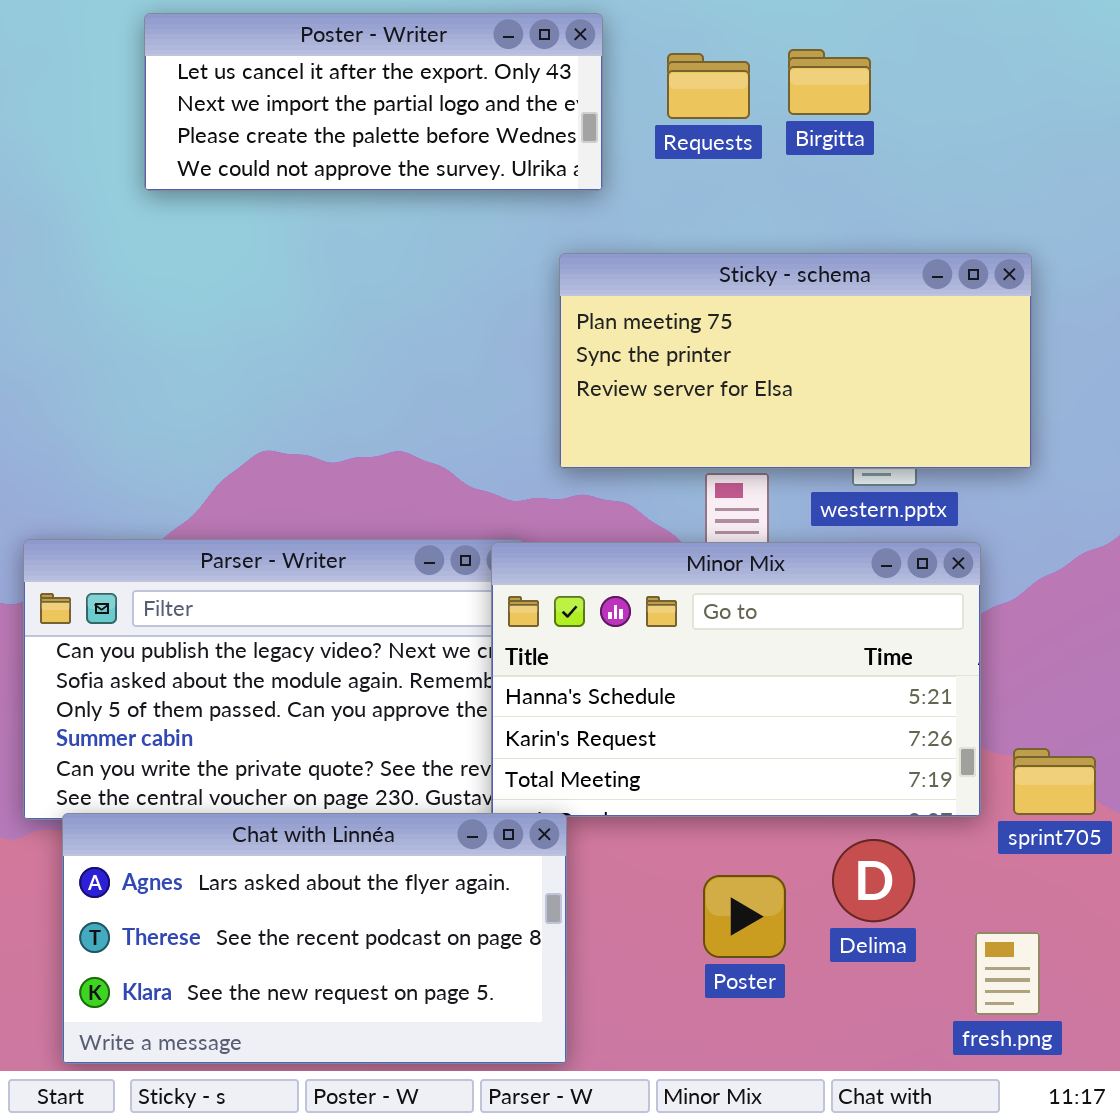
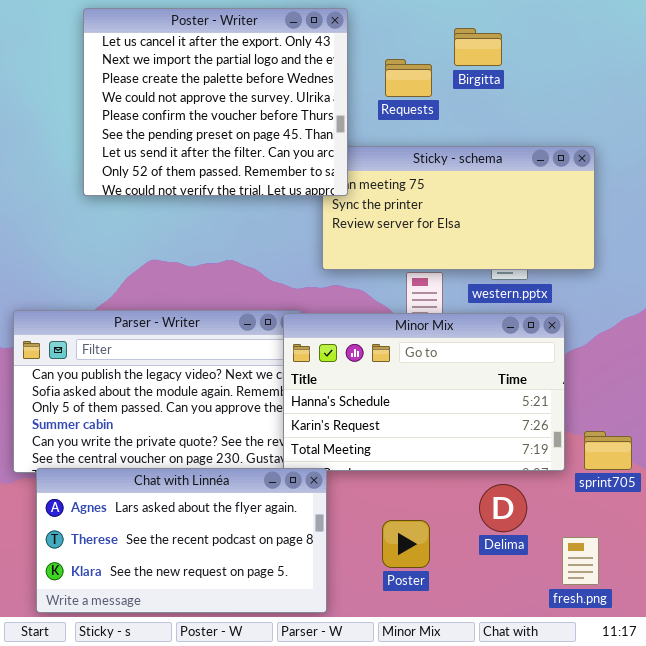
Poster - Writer: [144,13,603,191] -> [83,8,348,196], resized
Requests: [667,53,750,119] -> [385,59,432,97], moved
Poster: [703,875,786,958] -> [382,520,430,568], moved

